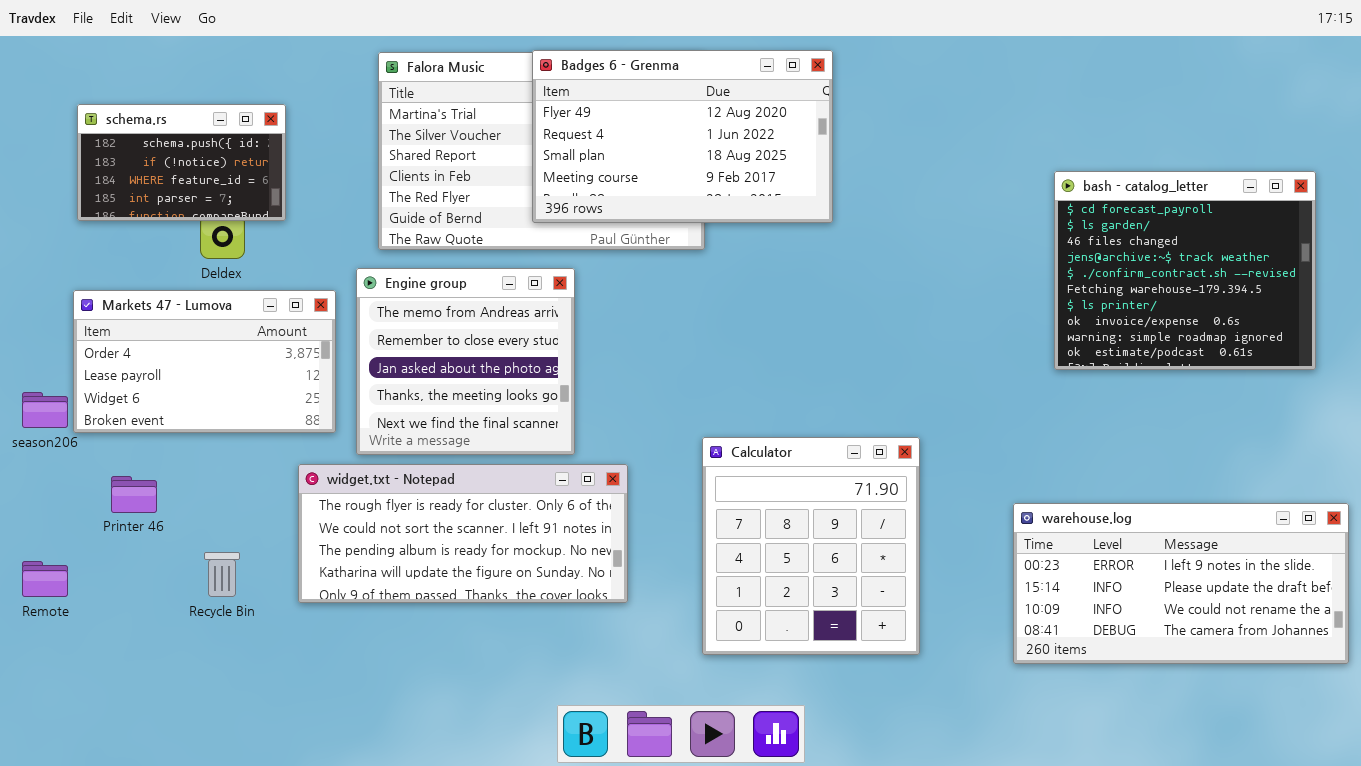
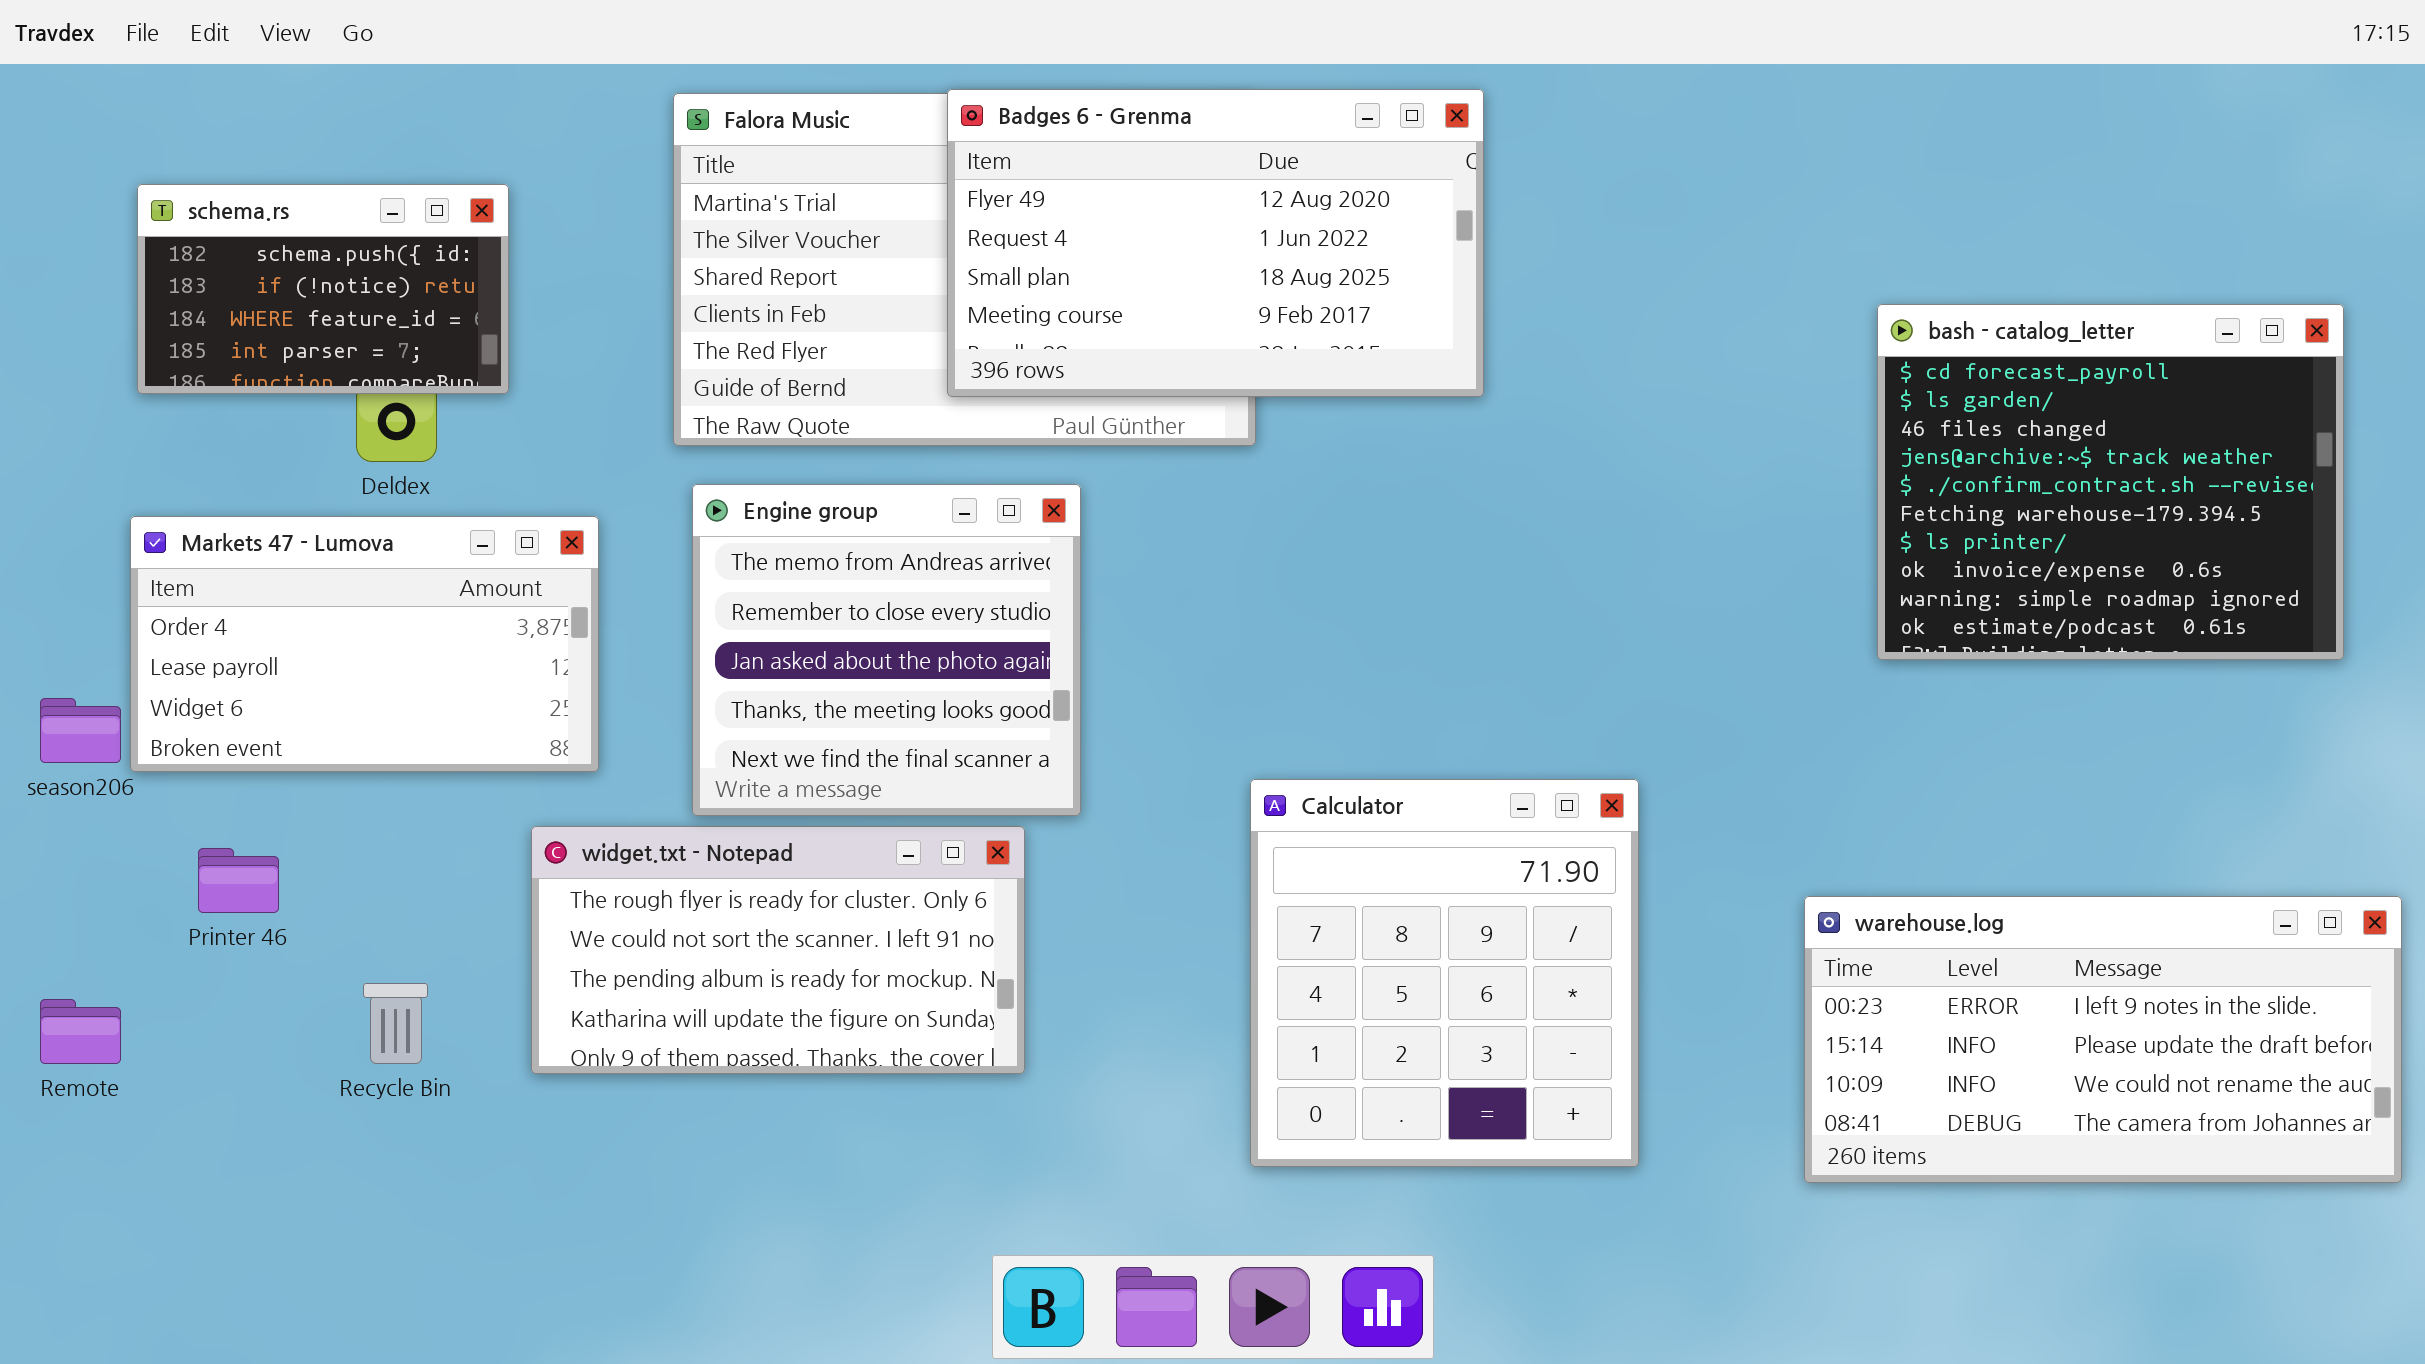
Engine group: [356,268,575,455] -> [692,484,1081,816], moved
widget.txt - Notepad: [298,464,628,603] -> [531,826,1025,1074], resized

